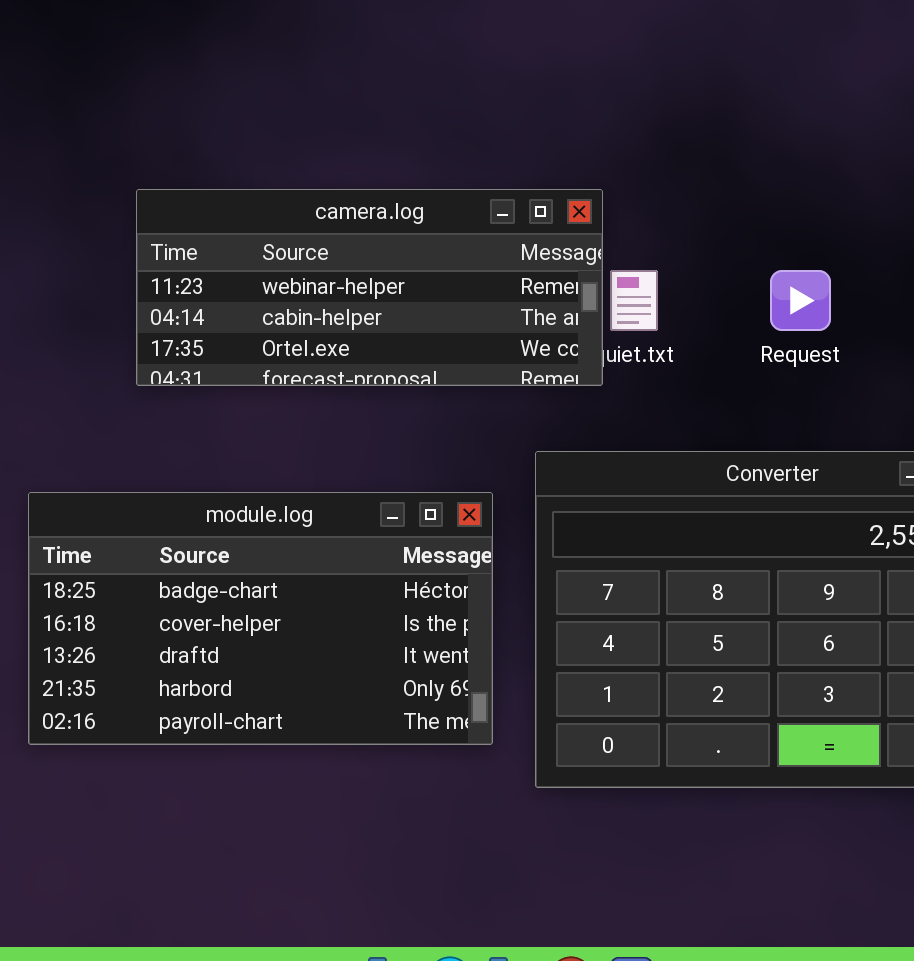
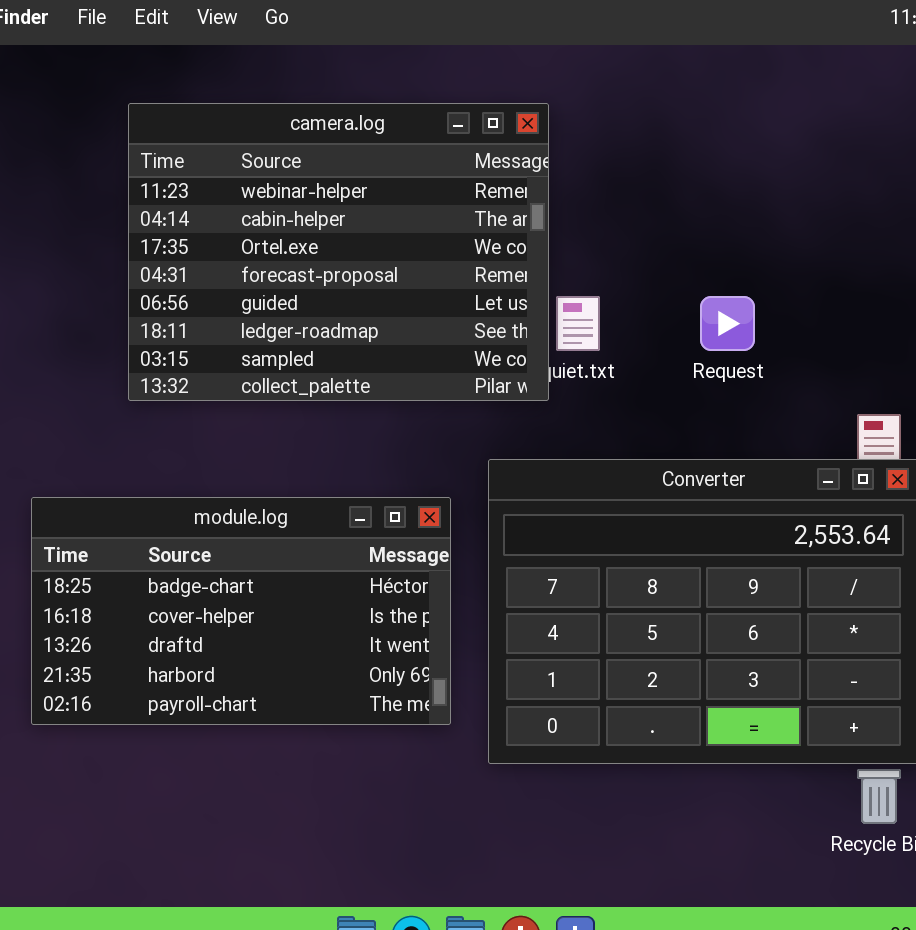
camera.log: [136,189,603,386] -> [128,103,549,401], resized

